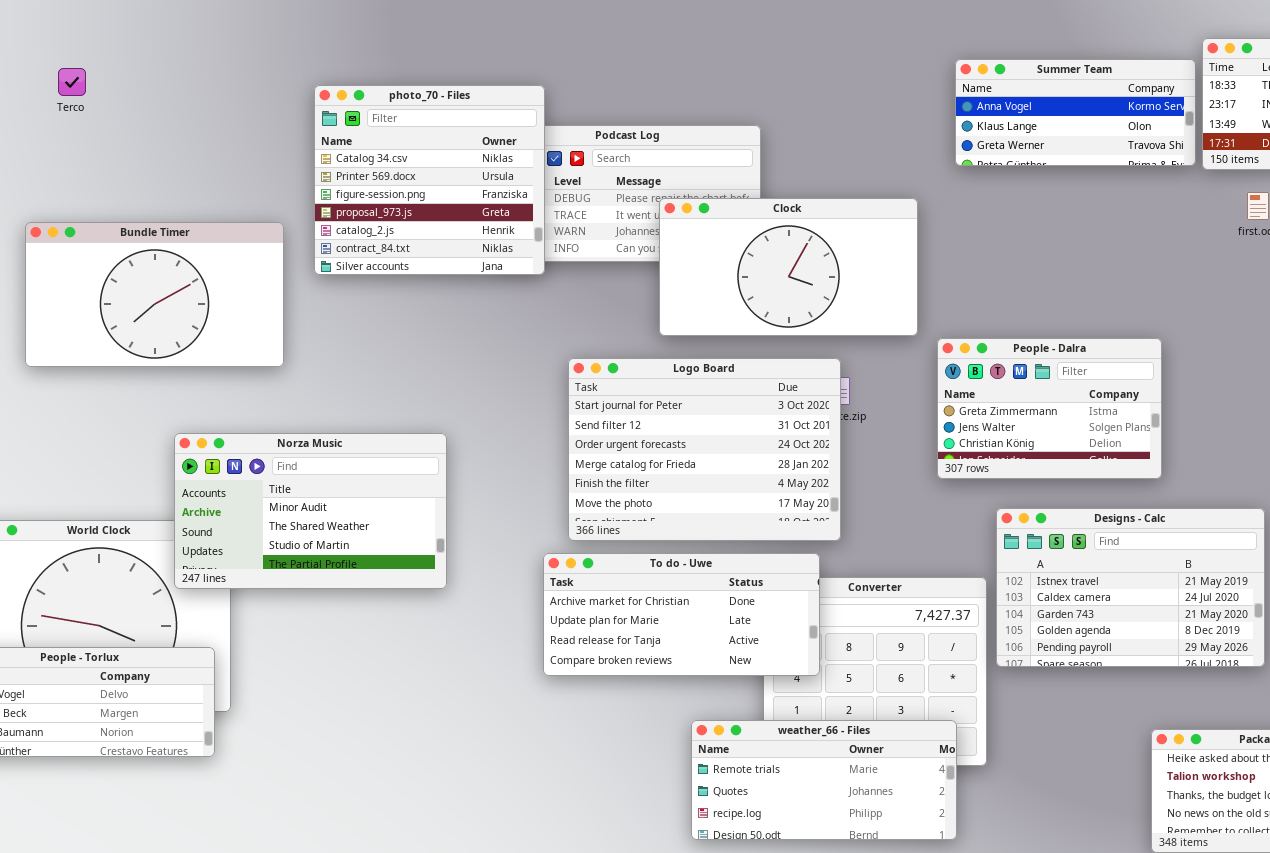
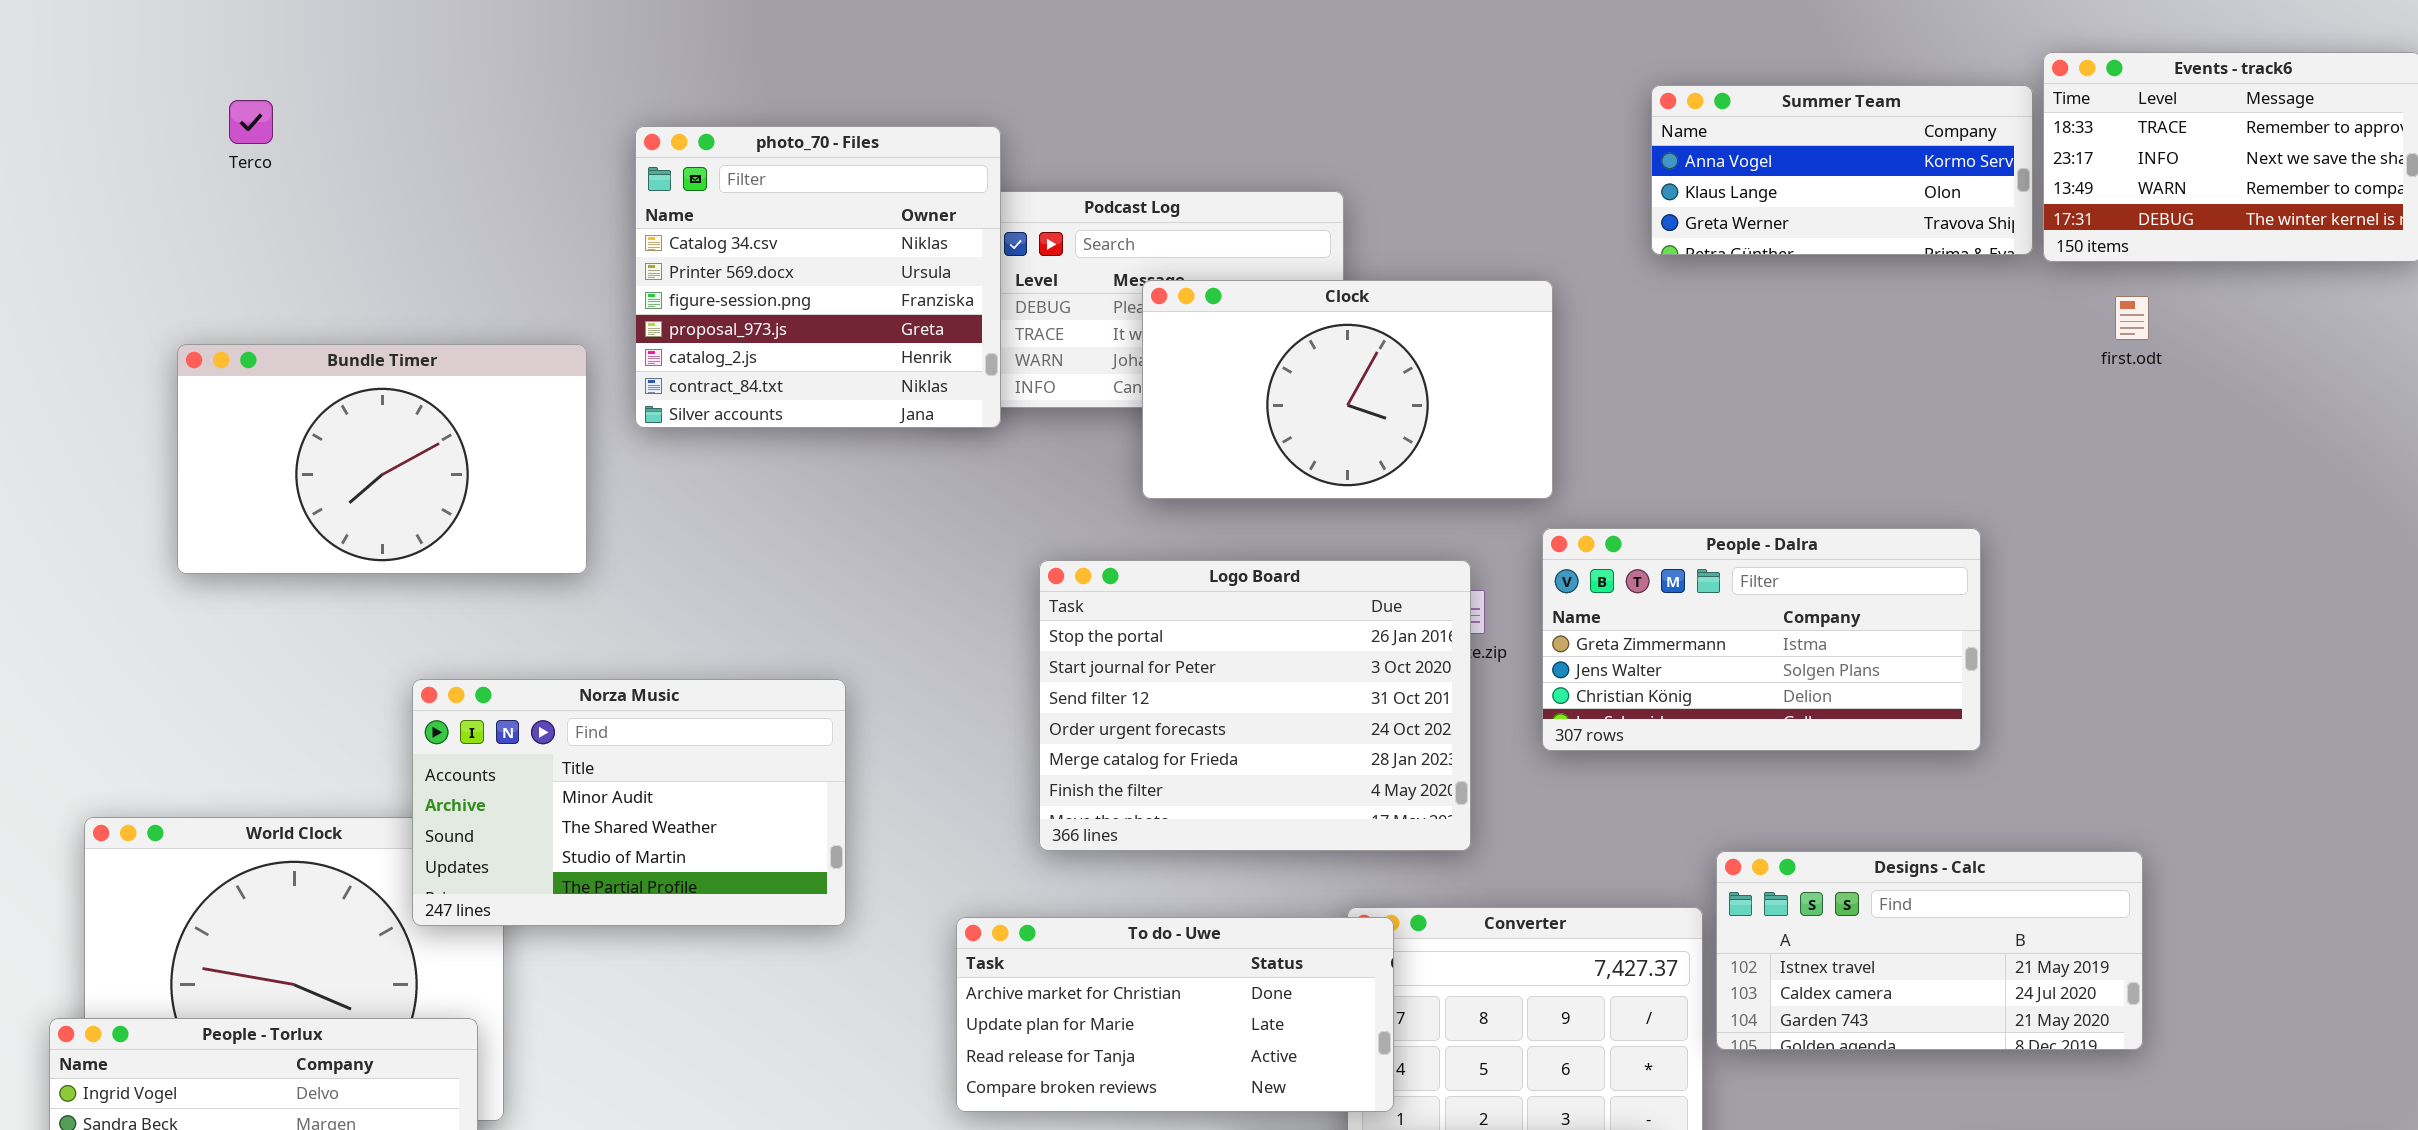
Clock: [659,198,918,336] -> [1142,280,1553,499], moved
People - Dalra: [937,338,1162,479] -> [1542,528,1981,751], resized
Logo Board: [568,358,841,541] -> [1039,560,1471,851], scrolled up 1 row
Designs - Calc: [996,508,1265,667] -> [1716,851,2143,1050], resized
To do - Uwe: [543,553,820,676] -> [956,917,1394,1112], moved

